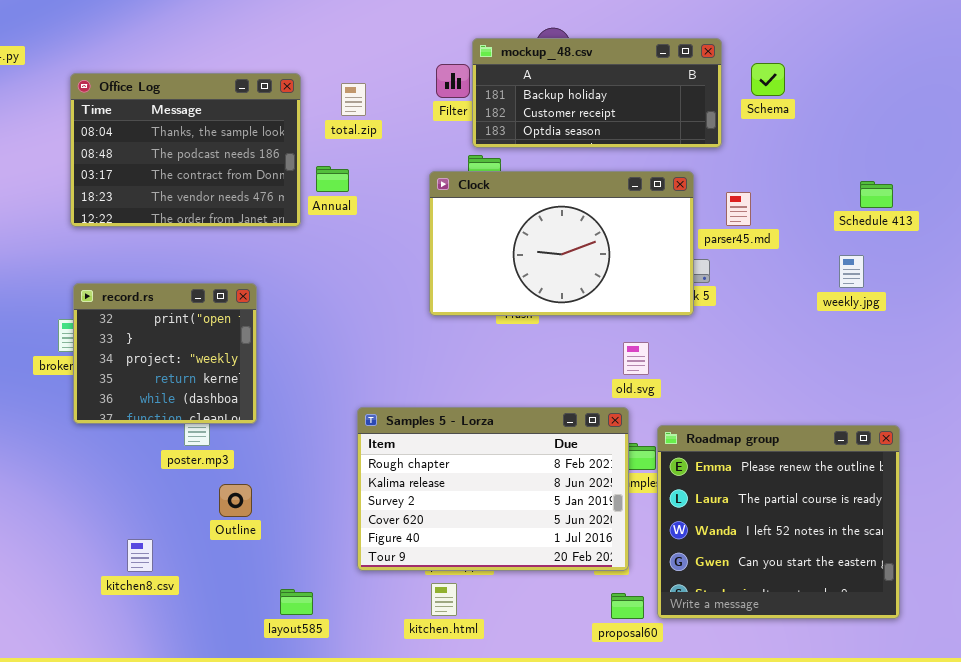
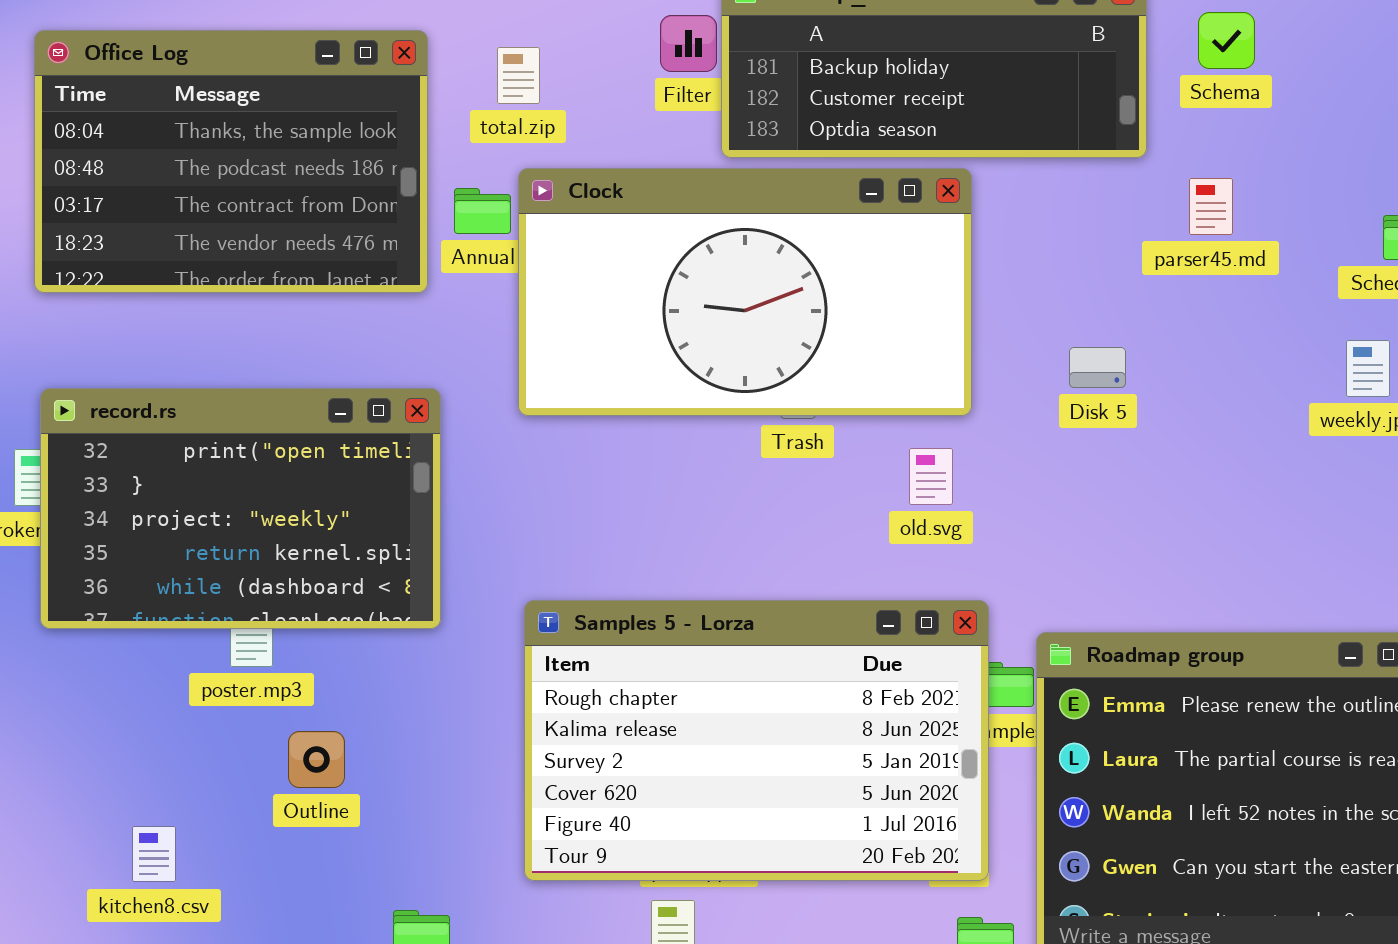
Clock: [429,171,694,316] -> [518,168,972,416], moved
parser45.md: [726,192,751,226] -> [1189,178,1233,235], moved
record.rs: [73,283,257,424] -> [40,388,441,629], resized
old.svg: [623,342,649,375] -> [909,448,953,505], moved

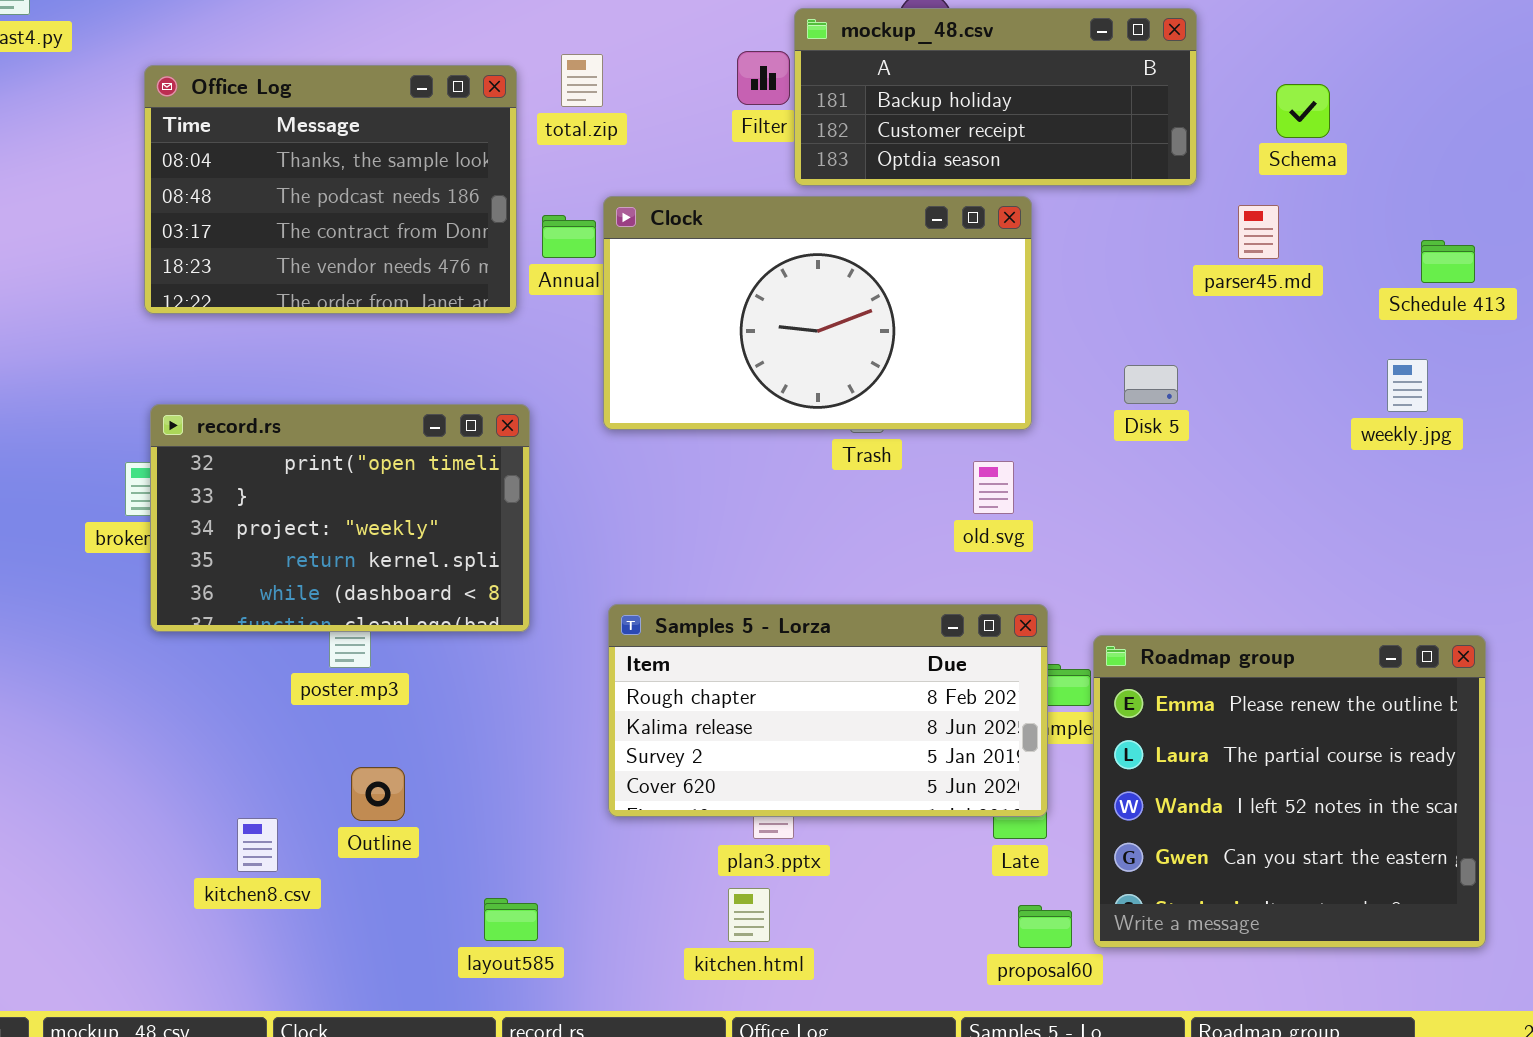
Schema: [1198,12,1255,69] -> [1276,84,1330,138], moved
total.zip: [497,47,540,104] -> [561,54,603,107], moved
Samples 5 - Lorza: [524,600,989,881] -> [608,604,1048,817], resized
Outline: [288,731,345,788] -> [351,767,405,821], moved

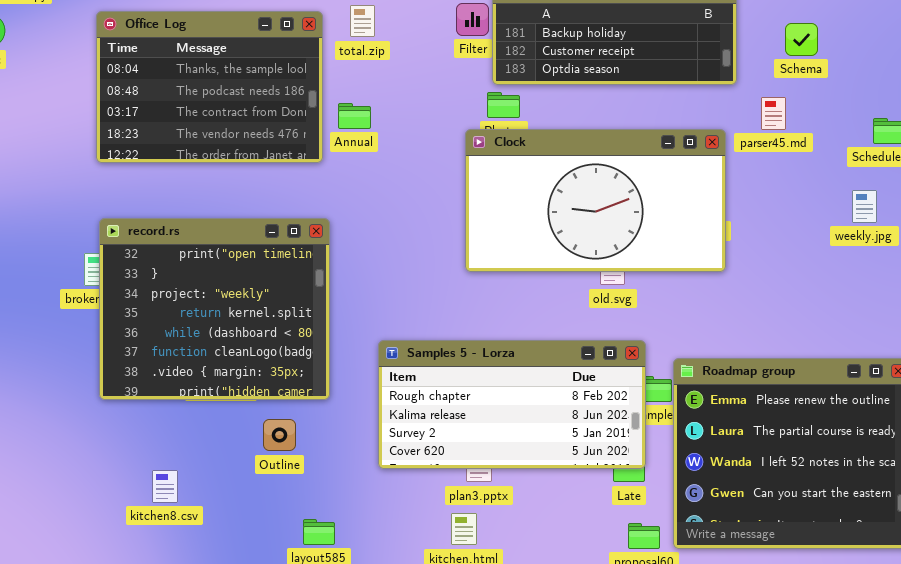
Clock: [603,196,1032,430] -> [465,129,726,272], moved
record.rs: [150,404,530,632] -> [99,218,330,400], resized
Outline: [351,767,405,821] -> [263,419,296,451], moved

